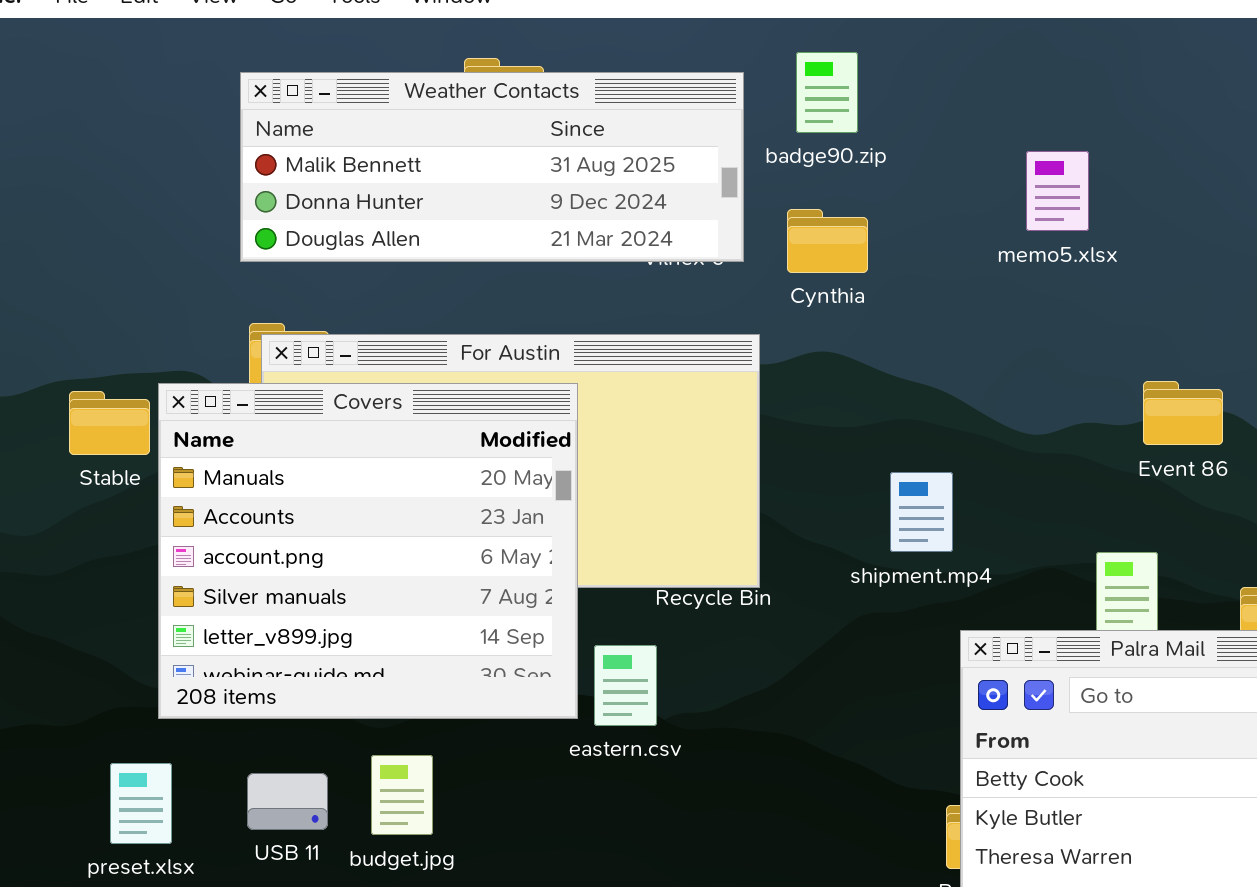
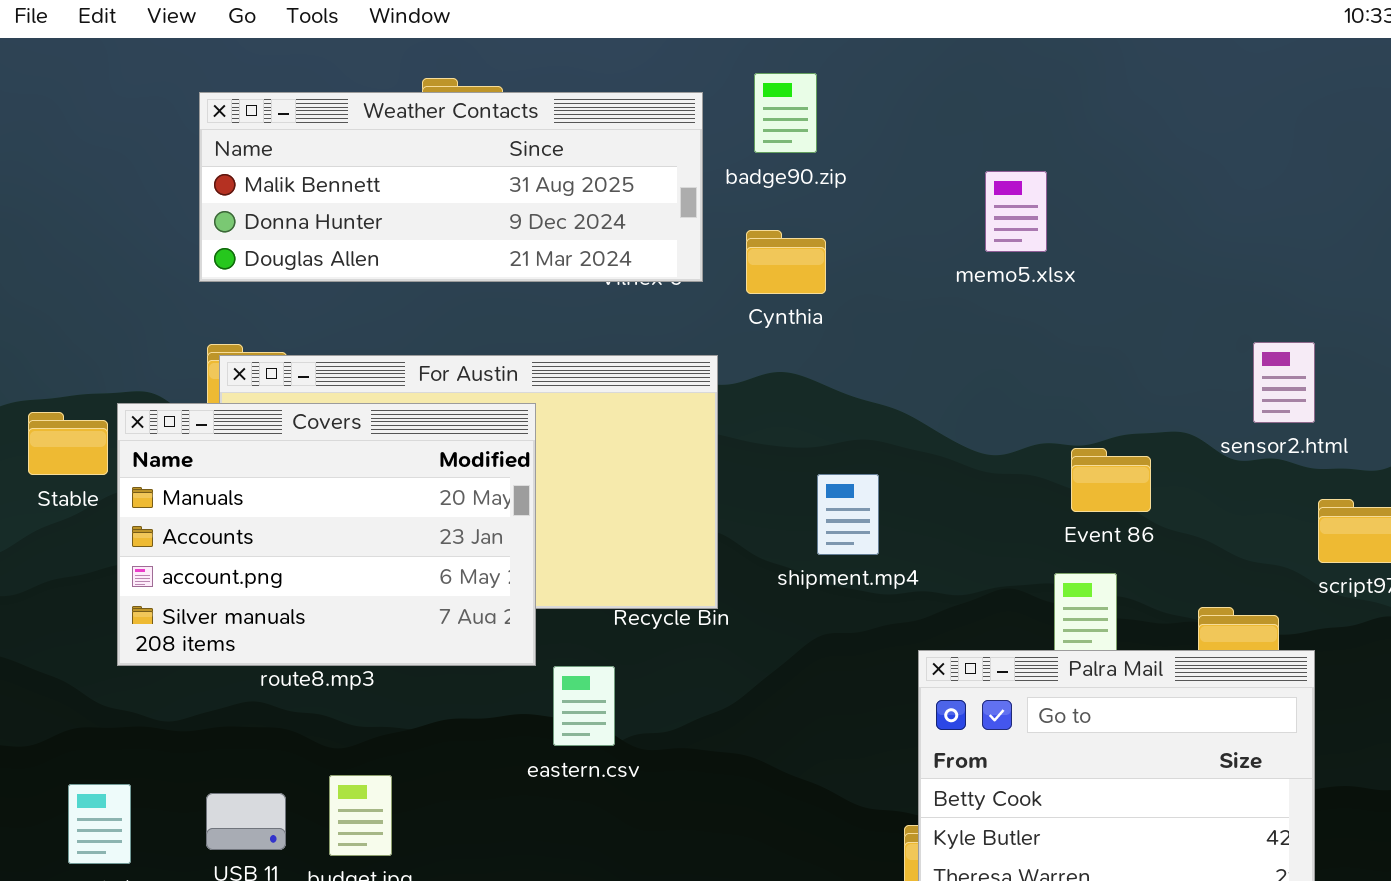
Event 86: [1143,381,1223,445] -> [1071,448,1151,512], moved
Covers: [158,383,578,719] -> [117,403,536,666], resized
shipment.mp4: [890,472,953,552] -> [817,474,879,555], moved

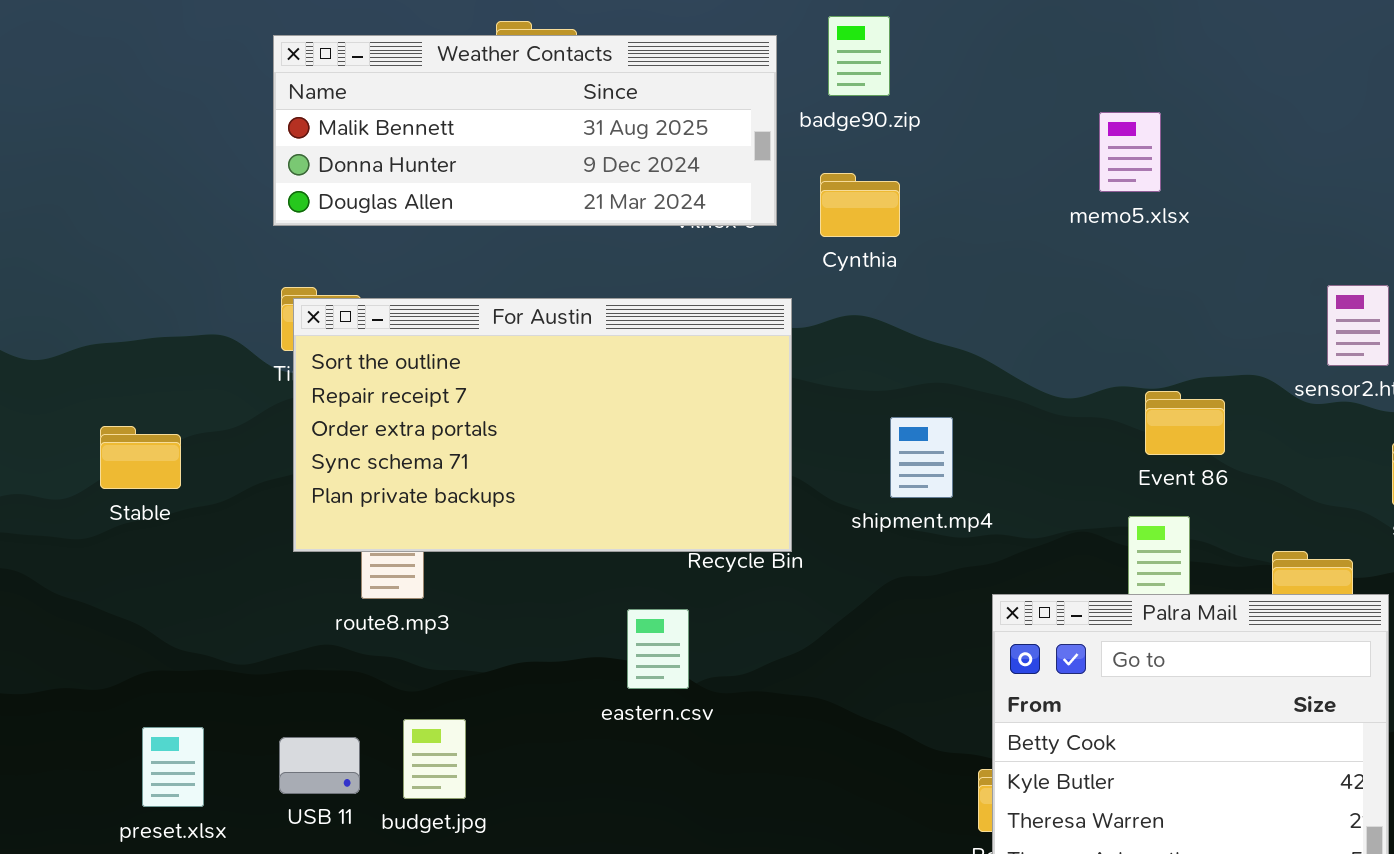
memo5.xlsx: [985,171,1047,252] -> [1099,112,1161,192], moved
Covers: [117,403,536,666] -> none, closed
Stable: [28,412,108,475] -> [100,426,181,489], moved

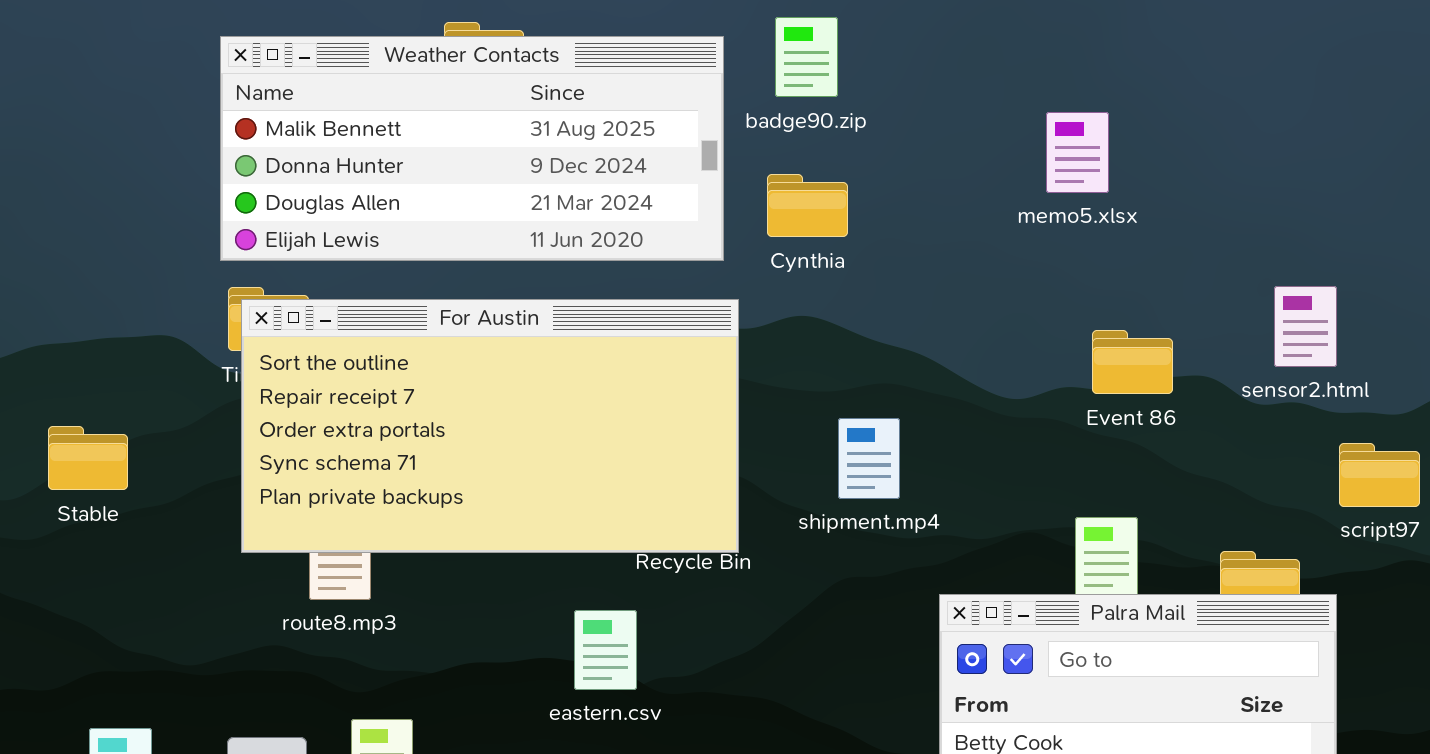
Weather Contacts: [273,35,777,226] -> [220,36,724,261], resized
Event 86: [1145,391,1225,455] -> [1092,330,1173,394], moved

